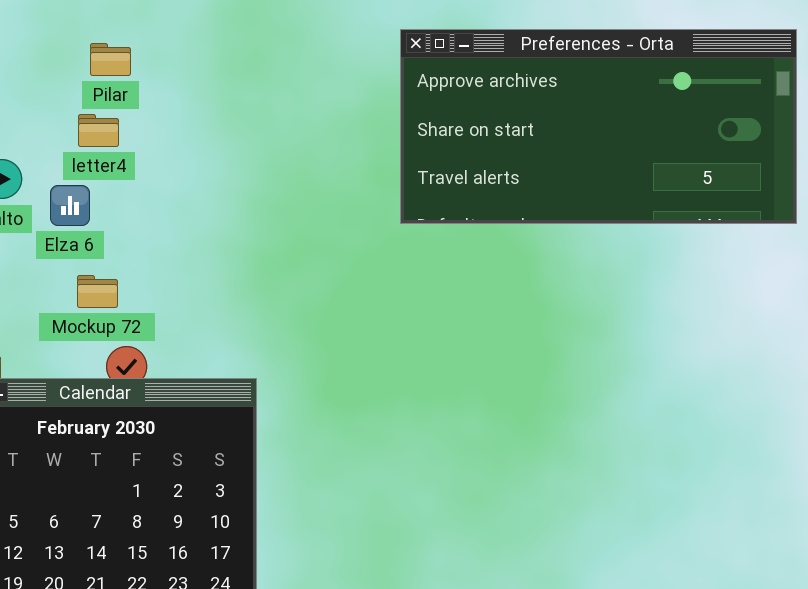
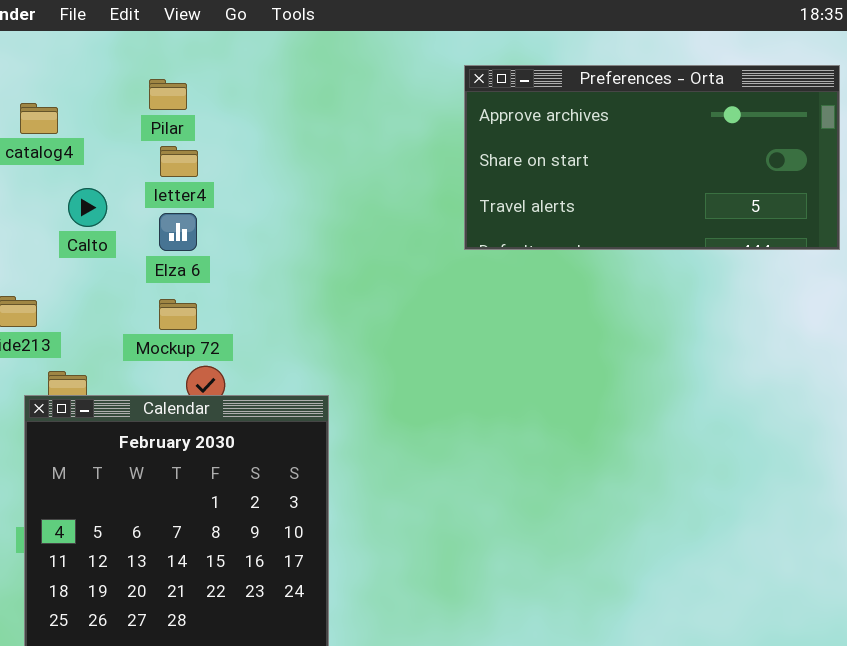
Pilar: [90,43,131,76] -> [149,79,187,110], moved
Elza 6: [50,185,90,226] -> [159,213,197,251], moved

